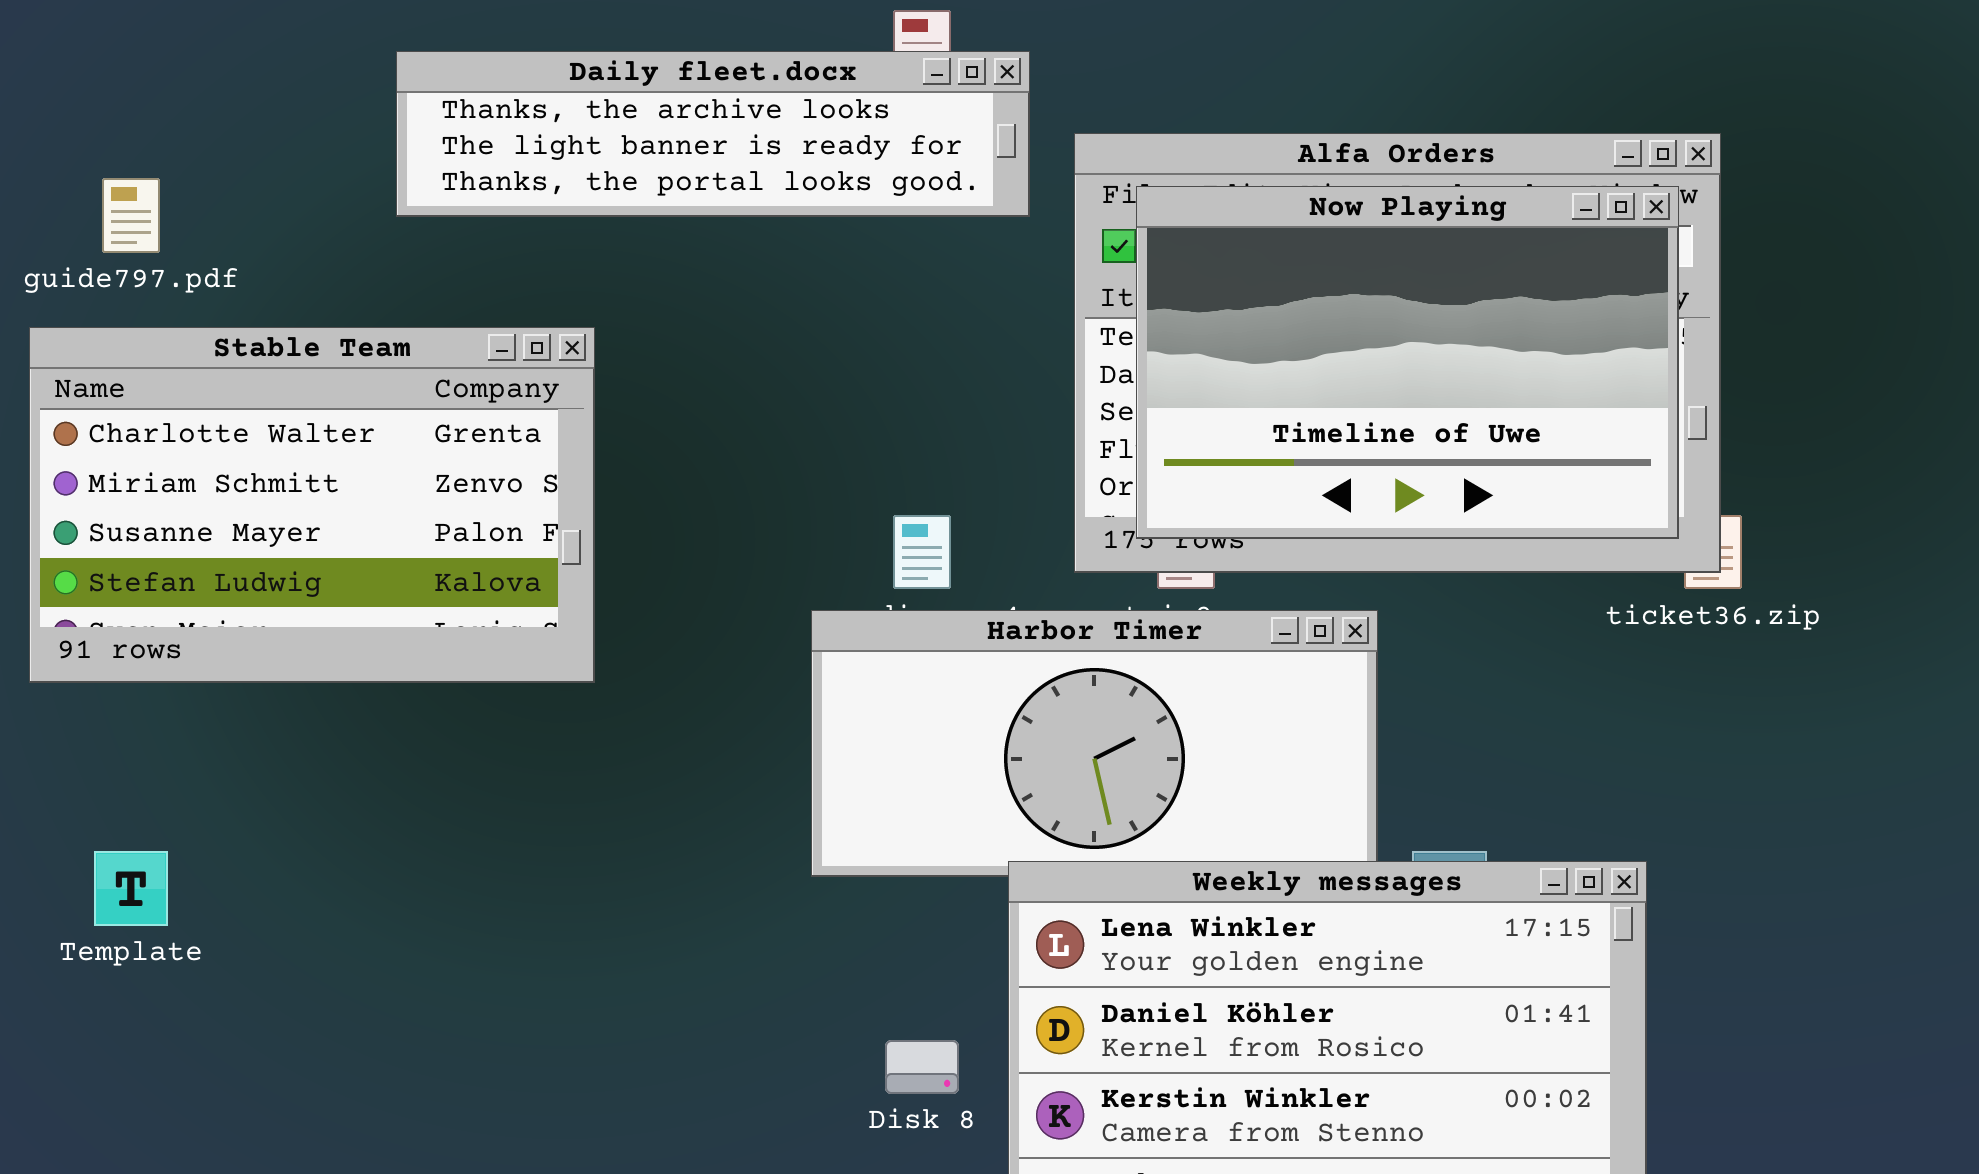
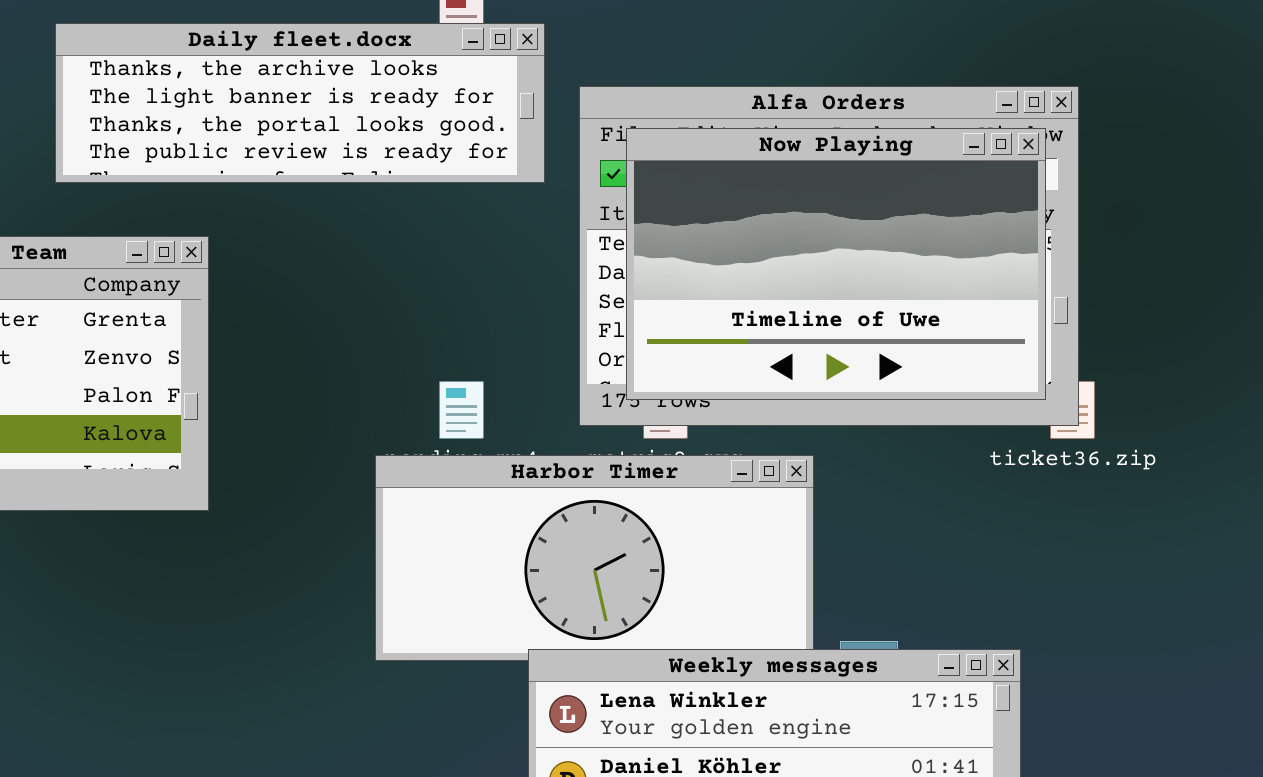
Daily fleet.docx: [396,51,1030,217] -> [55,23,545,183], resized

